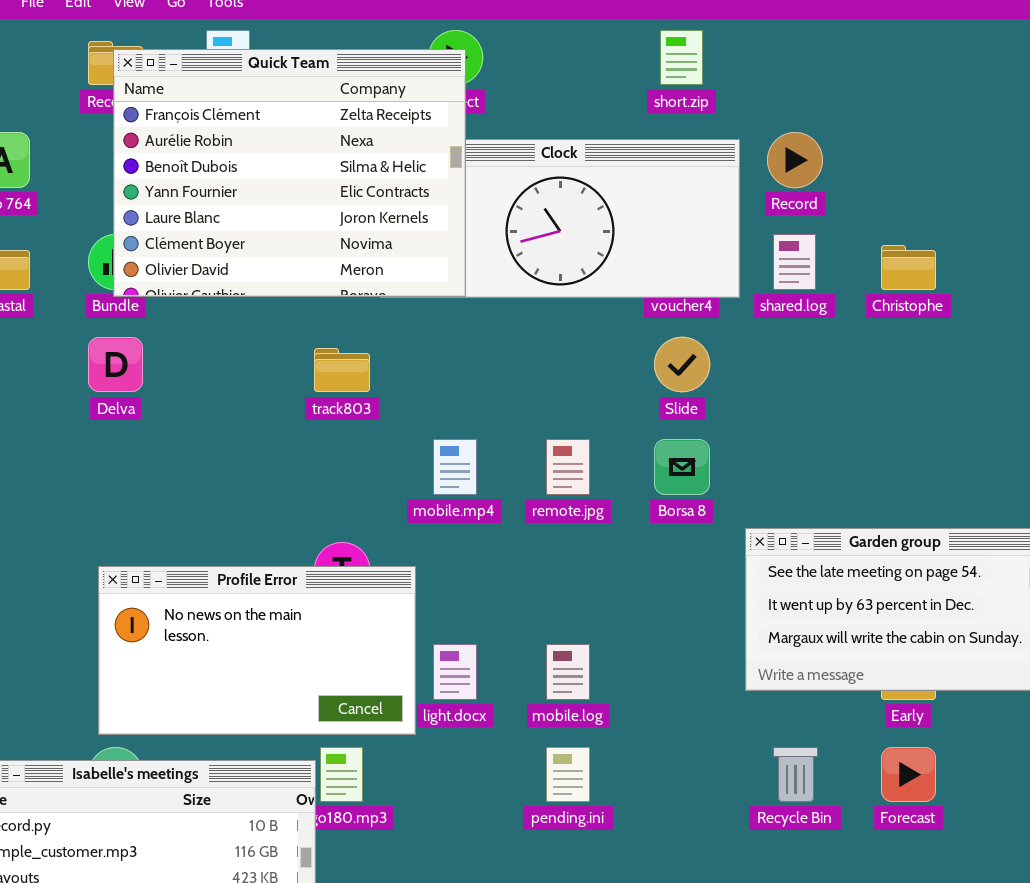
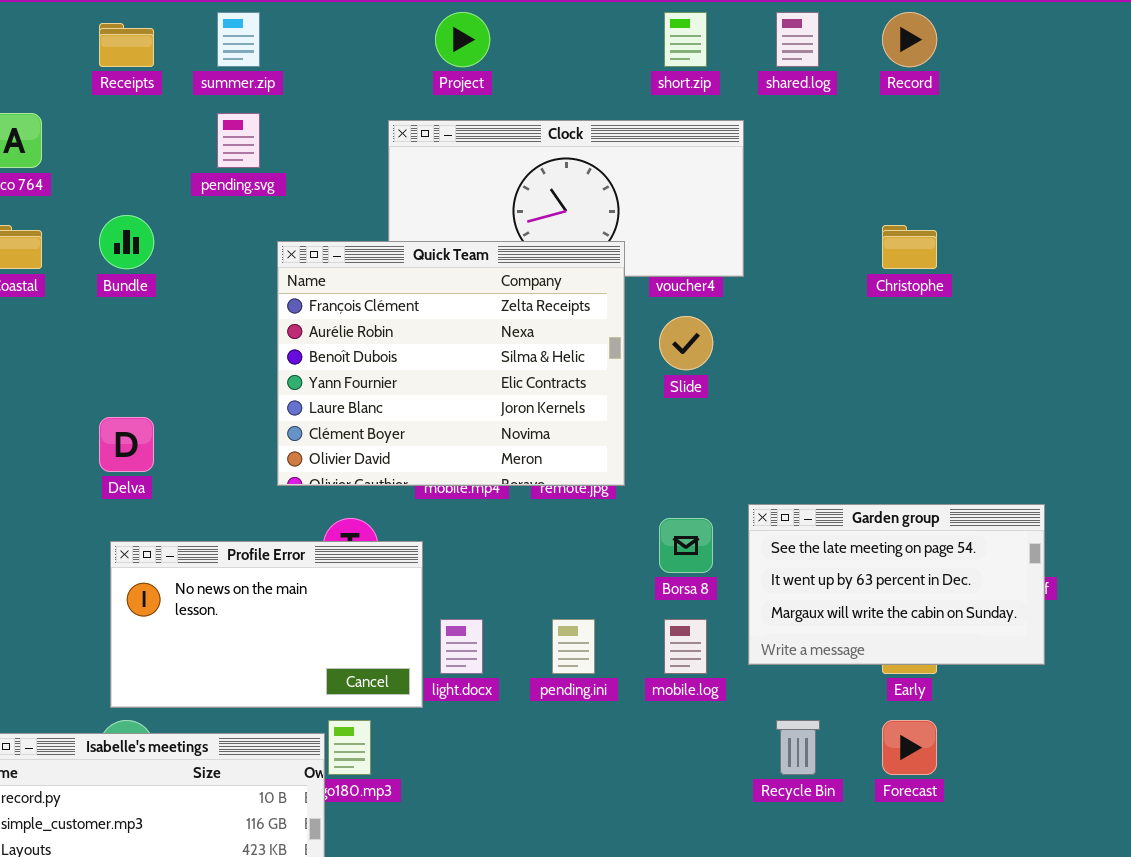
Quick Team: [113,49,466,297] -> [277,241,625,486], moved
Record: [767,132,823,188] -> [882,12,937,67], moved
shared.log: [773,234,816,290] -> [776,12,819,67], moved
Delva: [88,337,143,392] -> [99,417,154,472], moved
Borsa 8: [654,439,710,495] -> [659,518,713,573], moved
mobile.log: [546,644,590,700] -> [664,619,707,674], moved
pending.ini: [546,747,590,802] -> [552,619,595,674], moved

